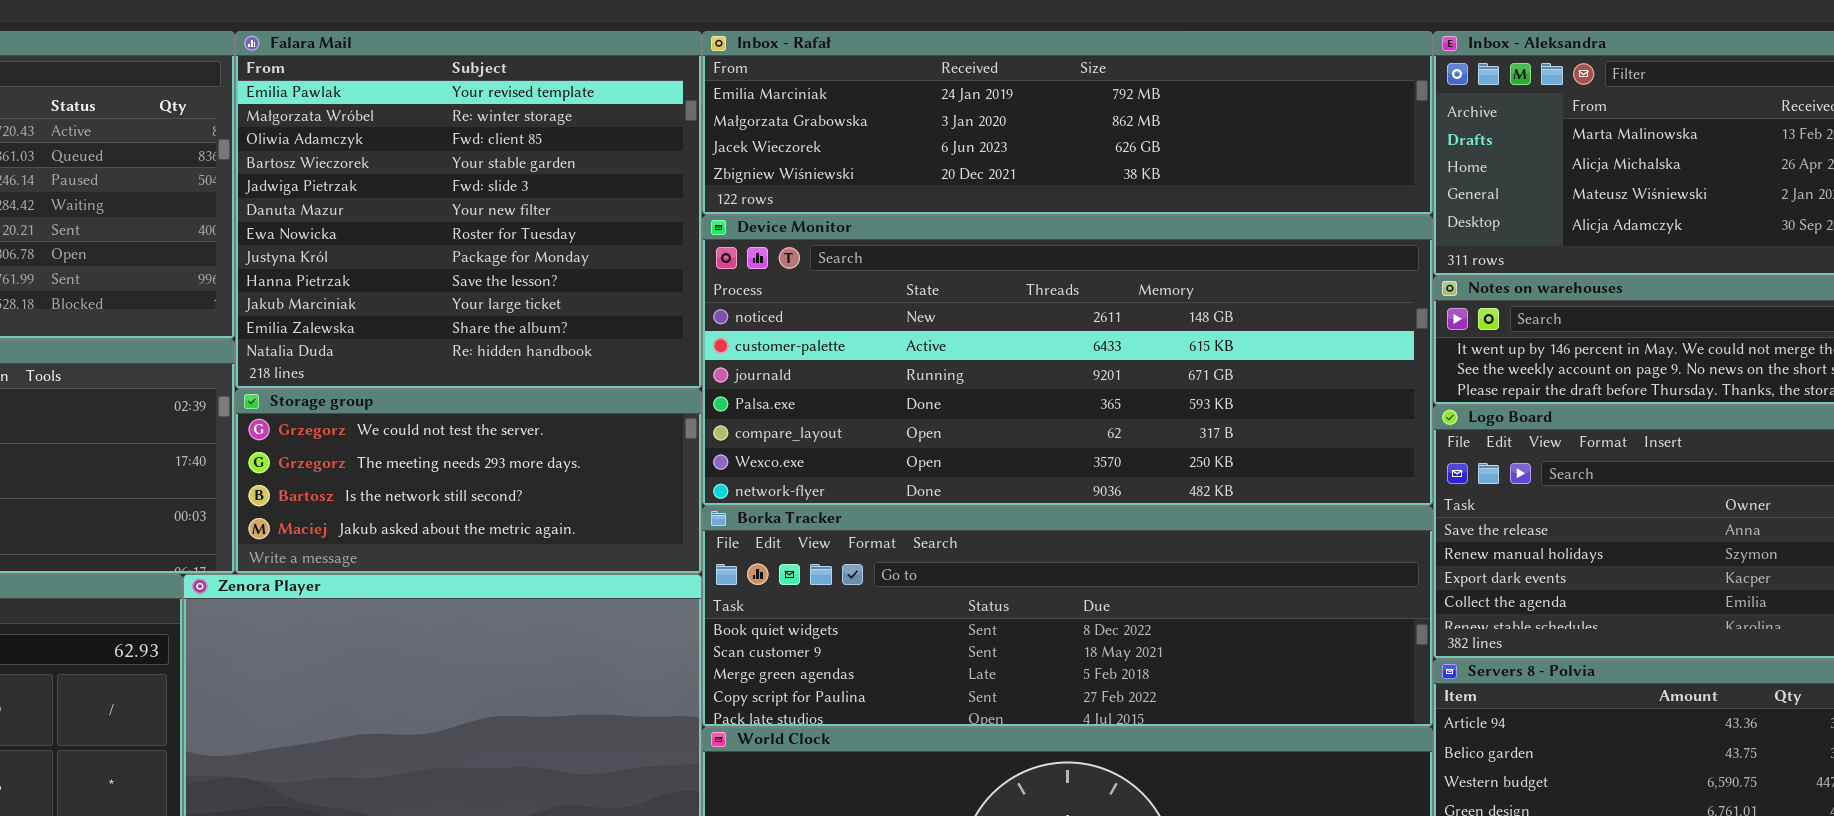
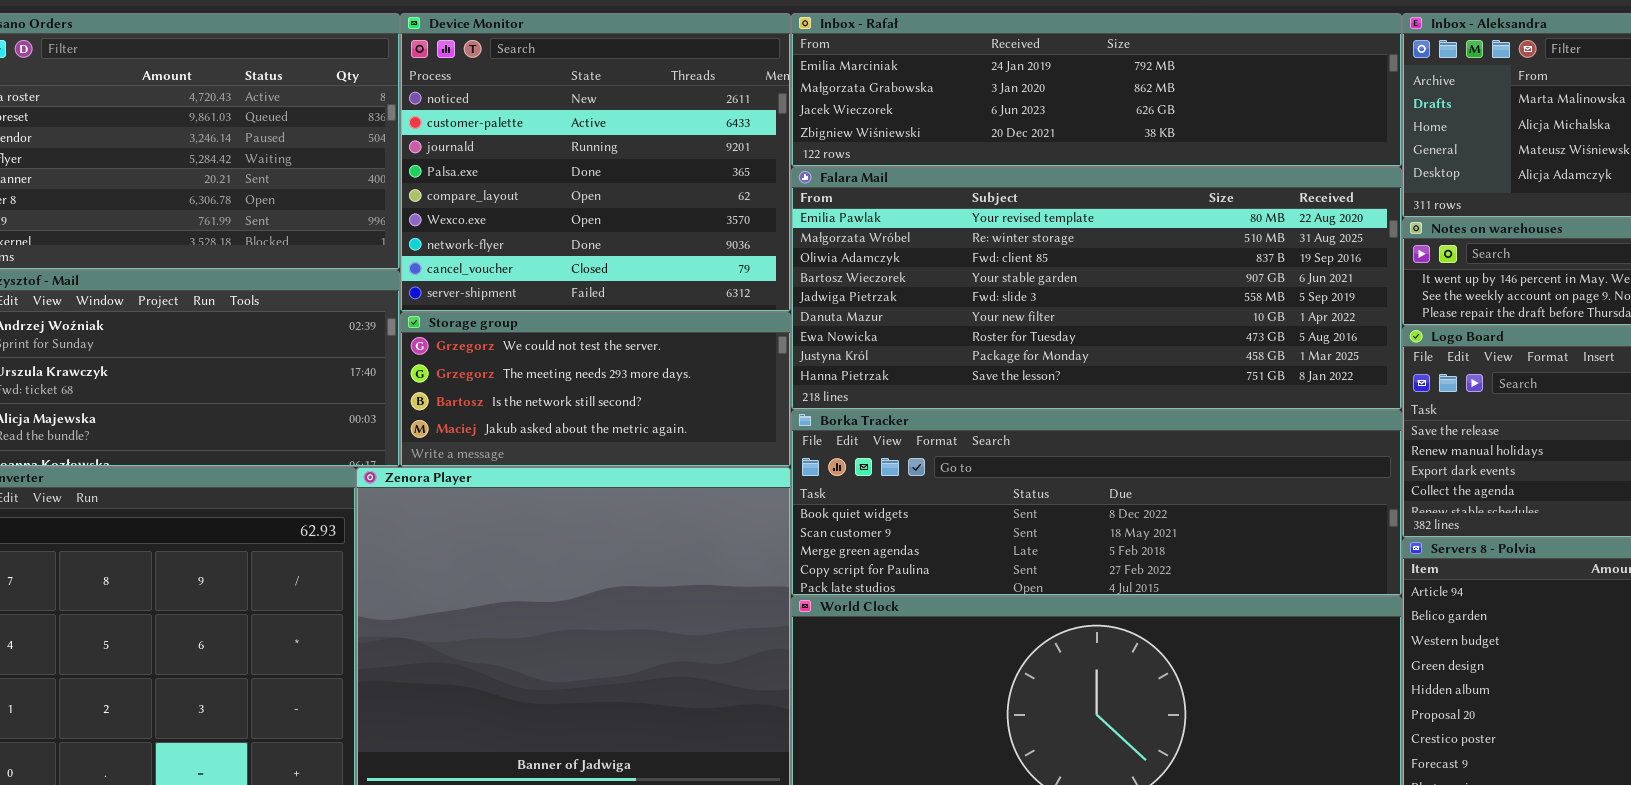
Falara Mail: [235,31,702,389] -> [791,167,1402,410], moved, resized
Device Monitor: [702,215,1433,506] -> [400,13,791,312], moved, resized

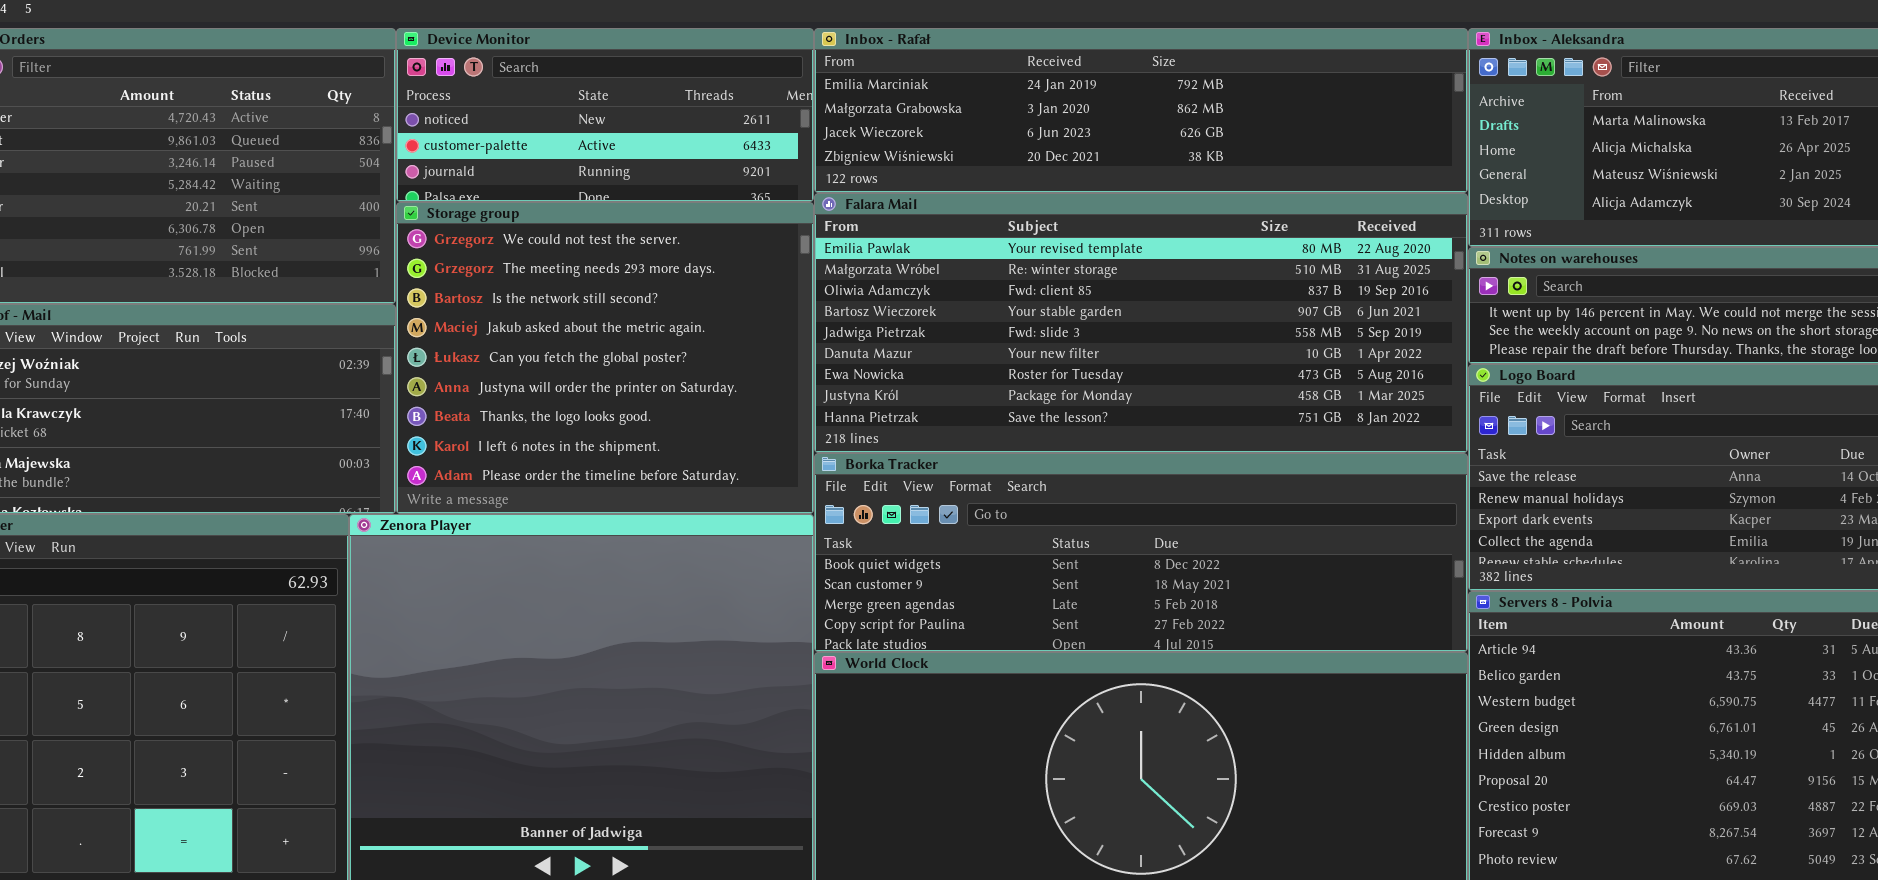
Device Monitor: [400,13,791,312] -> [396,28,814,202], resized
Storage group: [400,312,791,467] -> [396,202,814,514], resized

